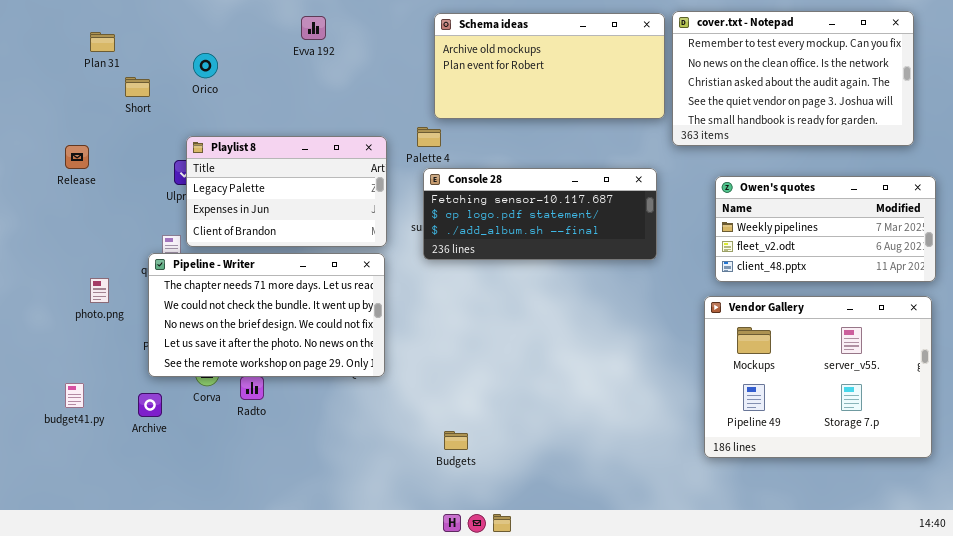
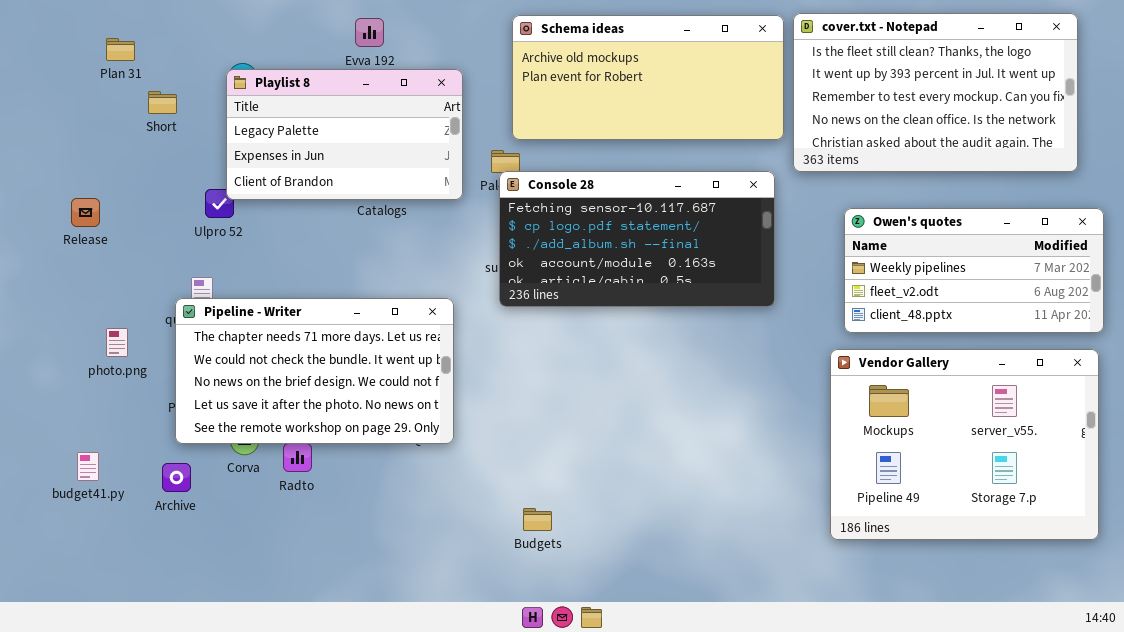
cover.txt - Notepad: [672,11,914,146] -> [793,13,1078,172], scrolled up 2 rows
Playlist 8: [186,136,387,247] -> [226,69,463,200], moved
Release: [65,145,89,169] -> [71,198,100,227], moved
Console 28: [423,168,657,260] -> [499,171,775,307], resized

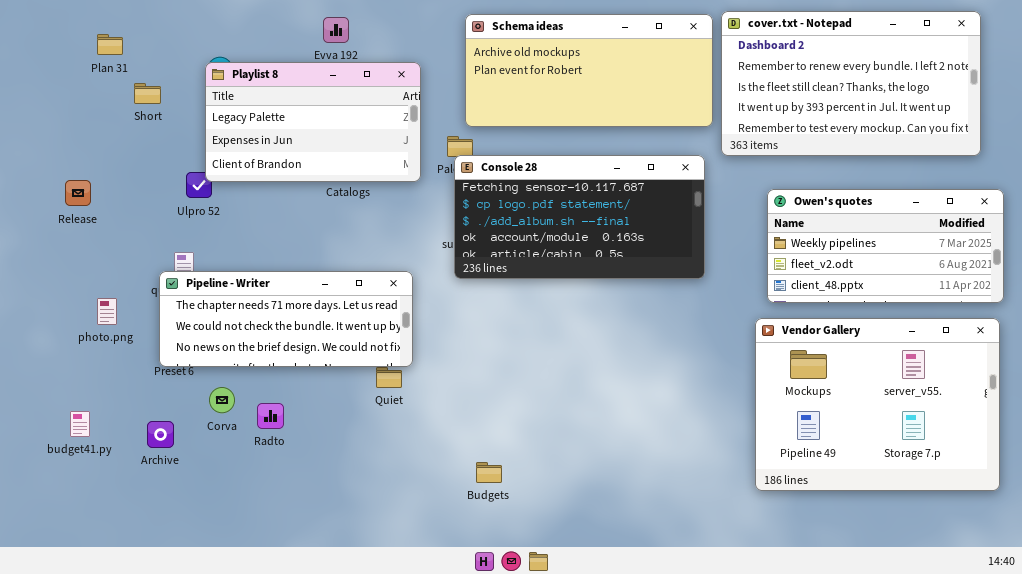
cover.txt - Notepad: [793,13,1078,172] -> [721,11,981,156], scrolled up 2 rows
Pipeline - Writer: [175,298,454,444] -> [159,271,413,367], resized

